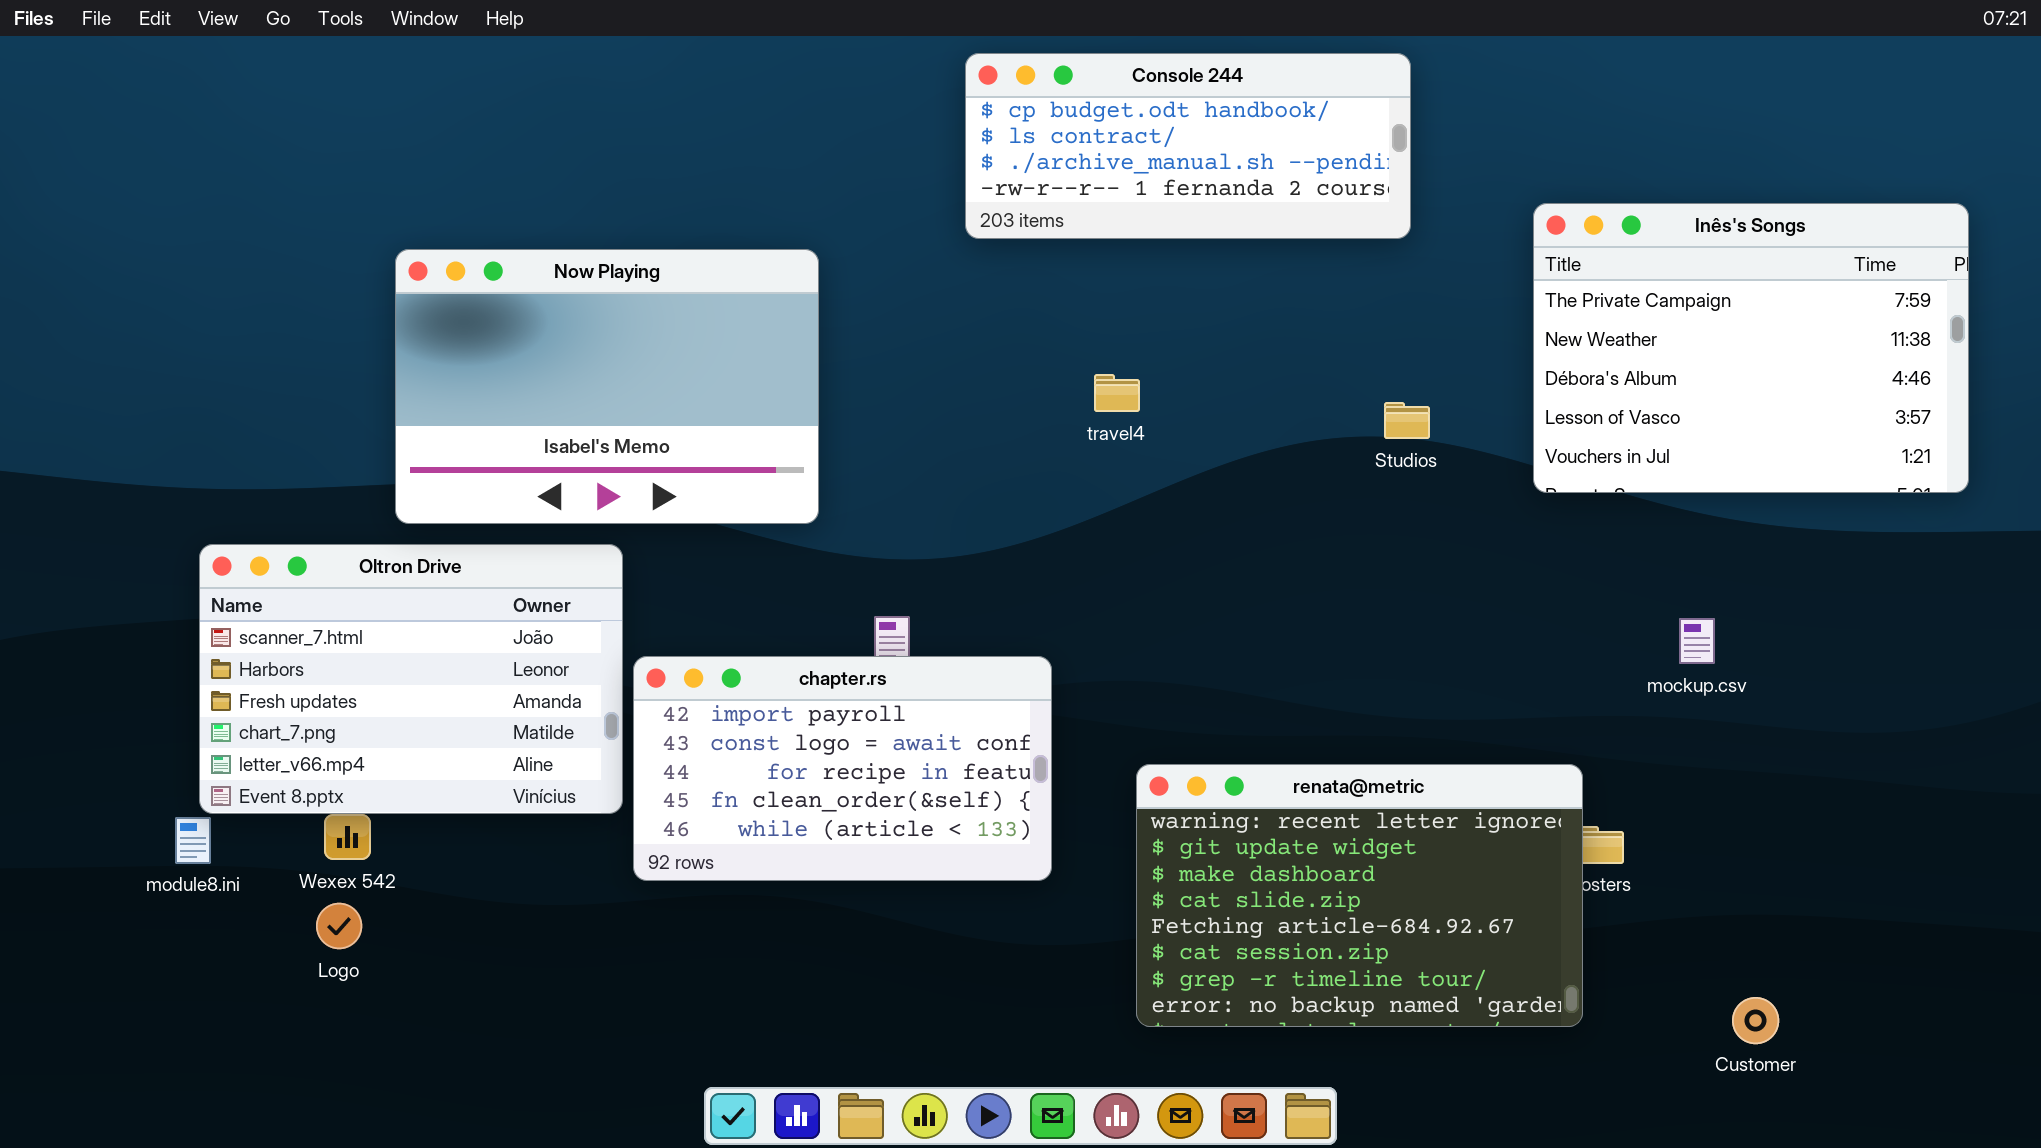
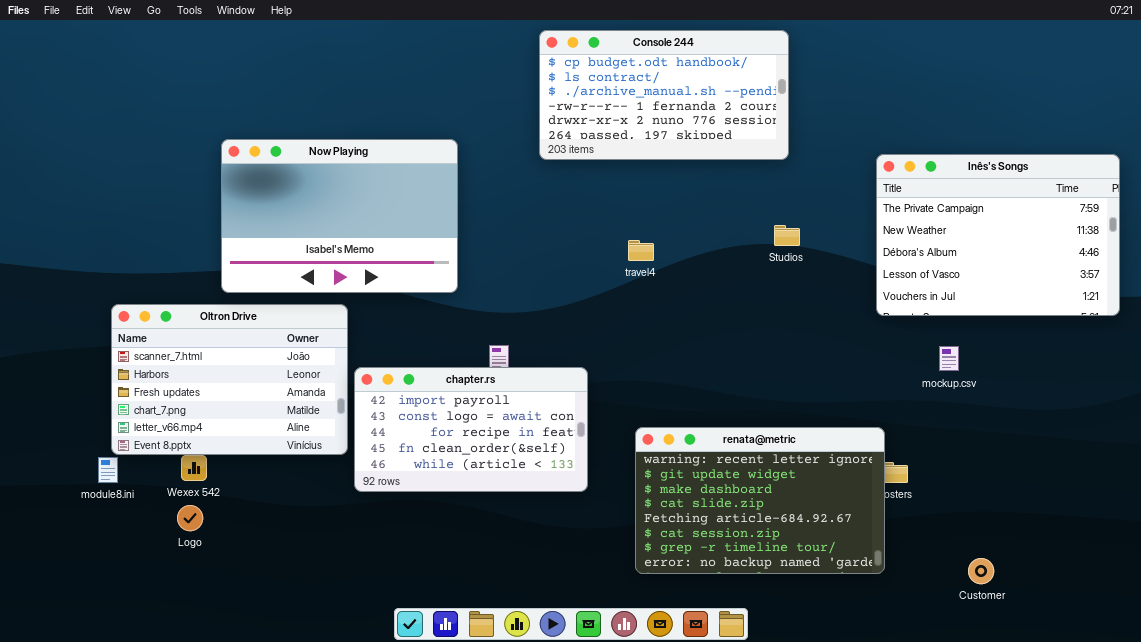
Console 244: [965,53,1411,239] -> [539,30,789,160], resized
Inês's Songs: [1533,203,1969,493] -> [876,154,1120,316], moved
travel4: [1094,374,1140,412] -> [628,240,654,261], moved

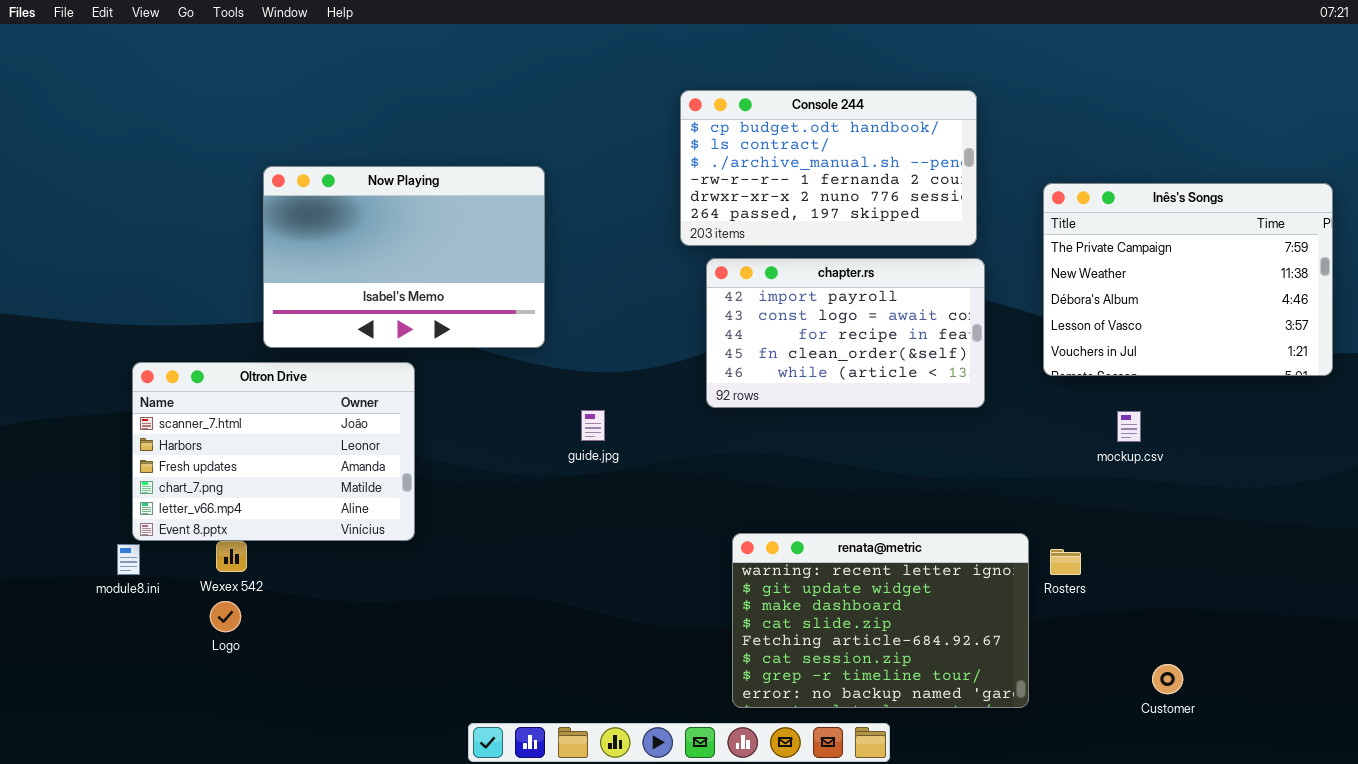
Console 244: [539,30,789,160] -> [680,90,977,246], moved
chapter.rs: [354,367,588,492] -> [706,258,985,408], moved
renata@metric: [635,427,885,574] -> [732,533,1029,708], moved

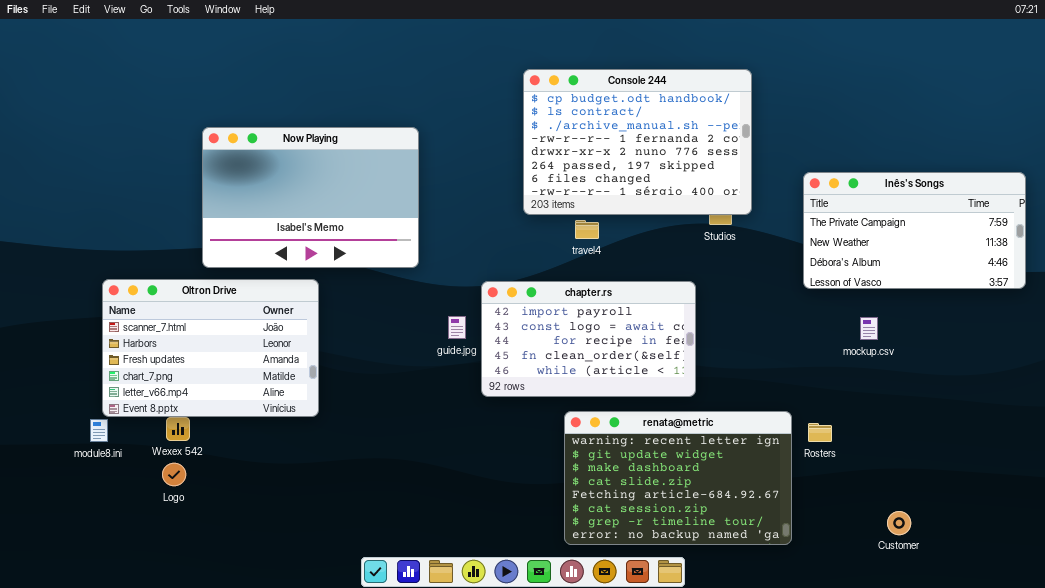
Console 244: [680,90,977,246] -> [523,69,752,215], resized
Inês's Songs: [1043,183,1333,376] -> [803,172,1026,289], resized
chapter.rs: [706,258,985,408] -> [481,281,696,397], moved

